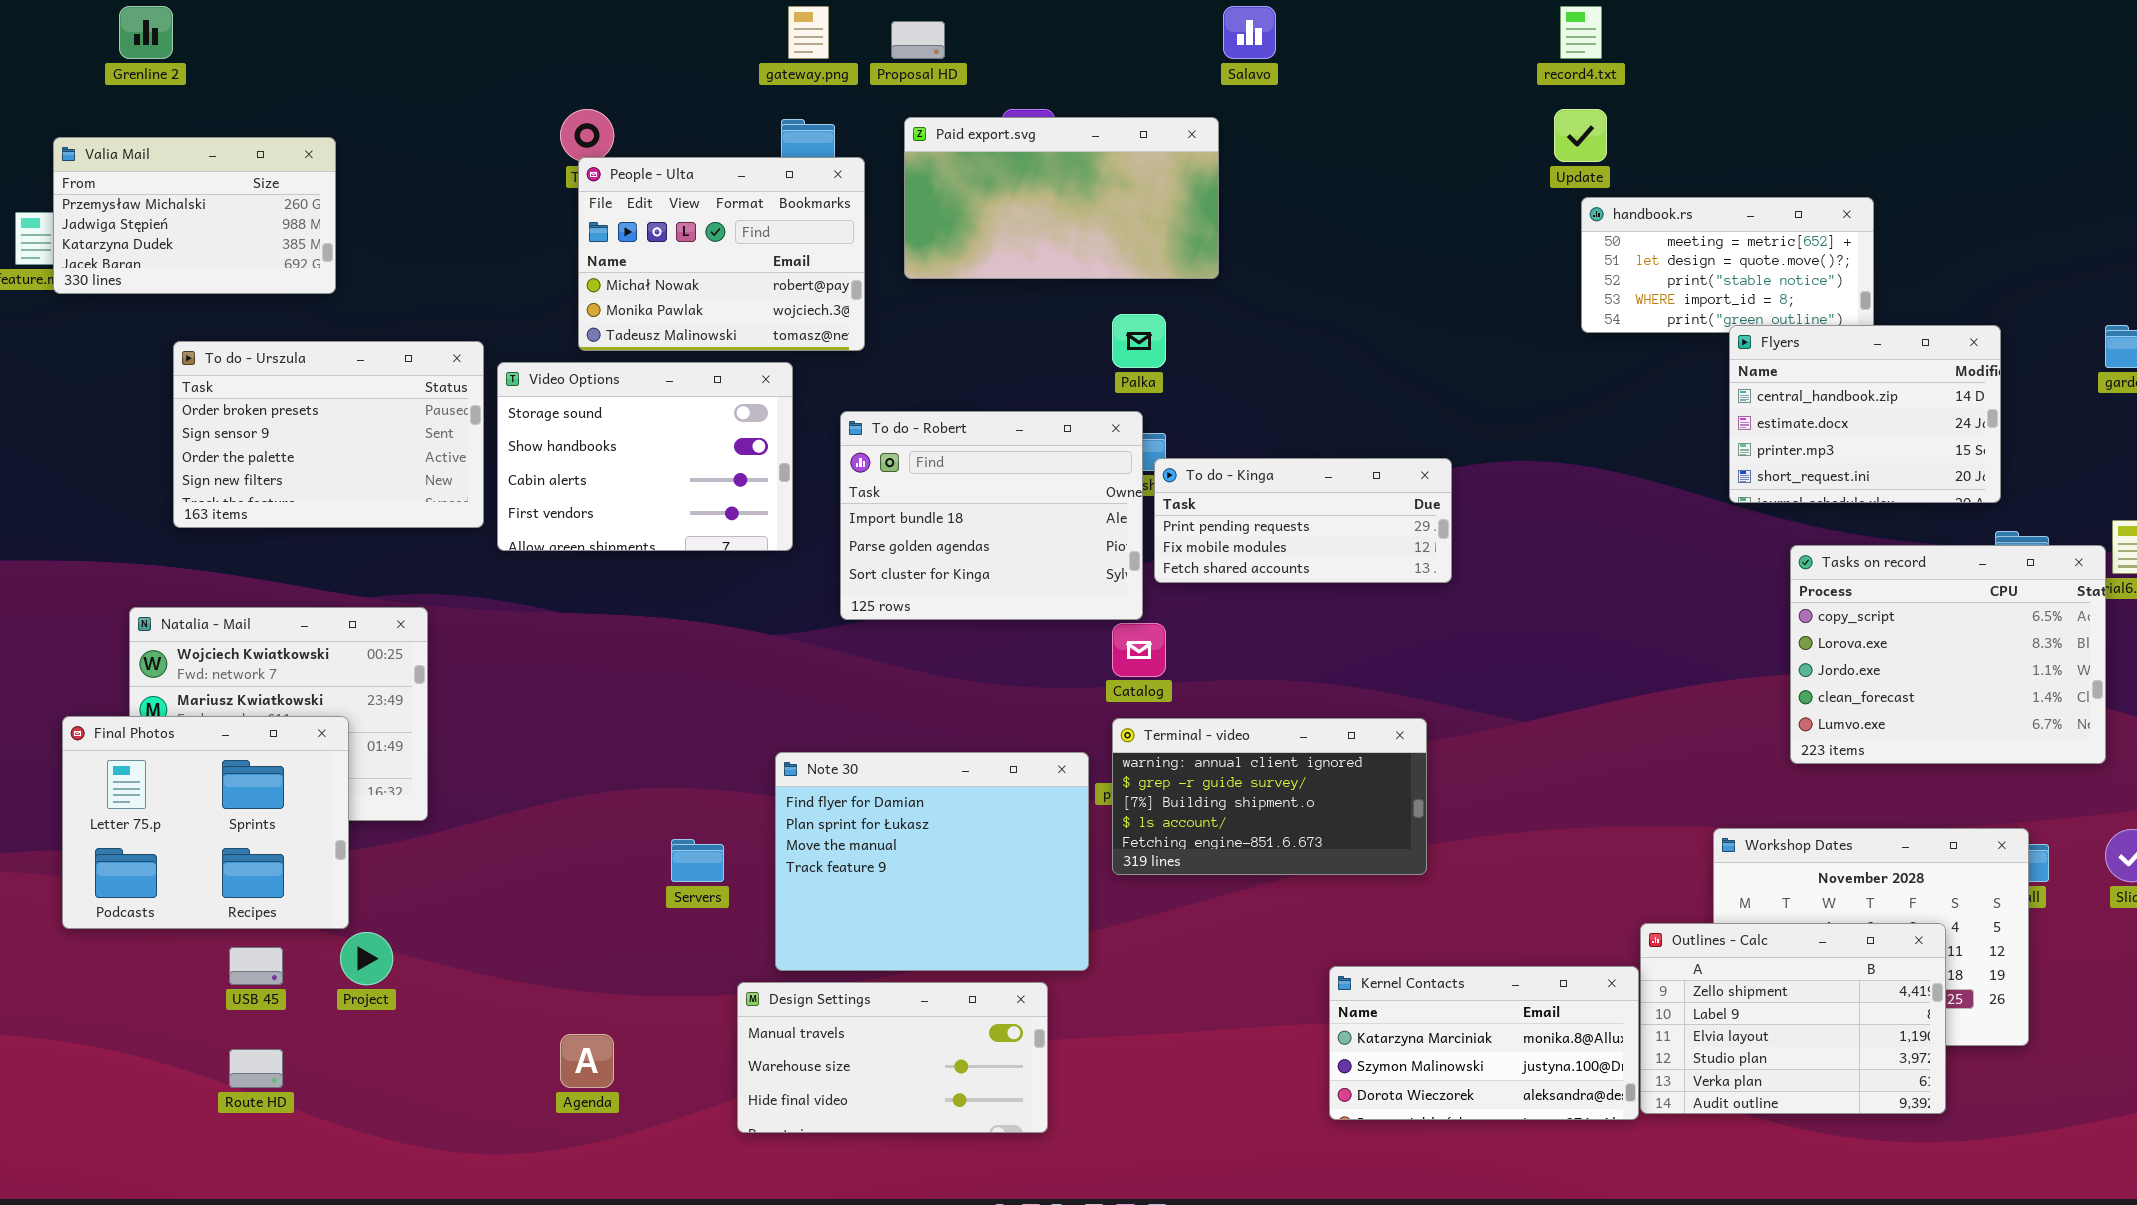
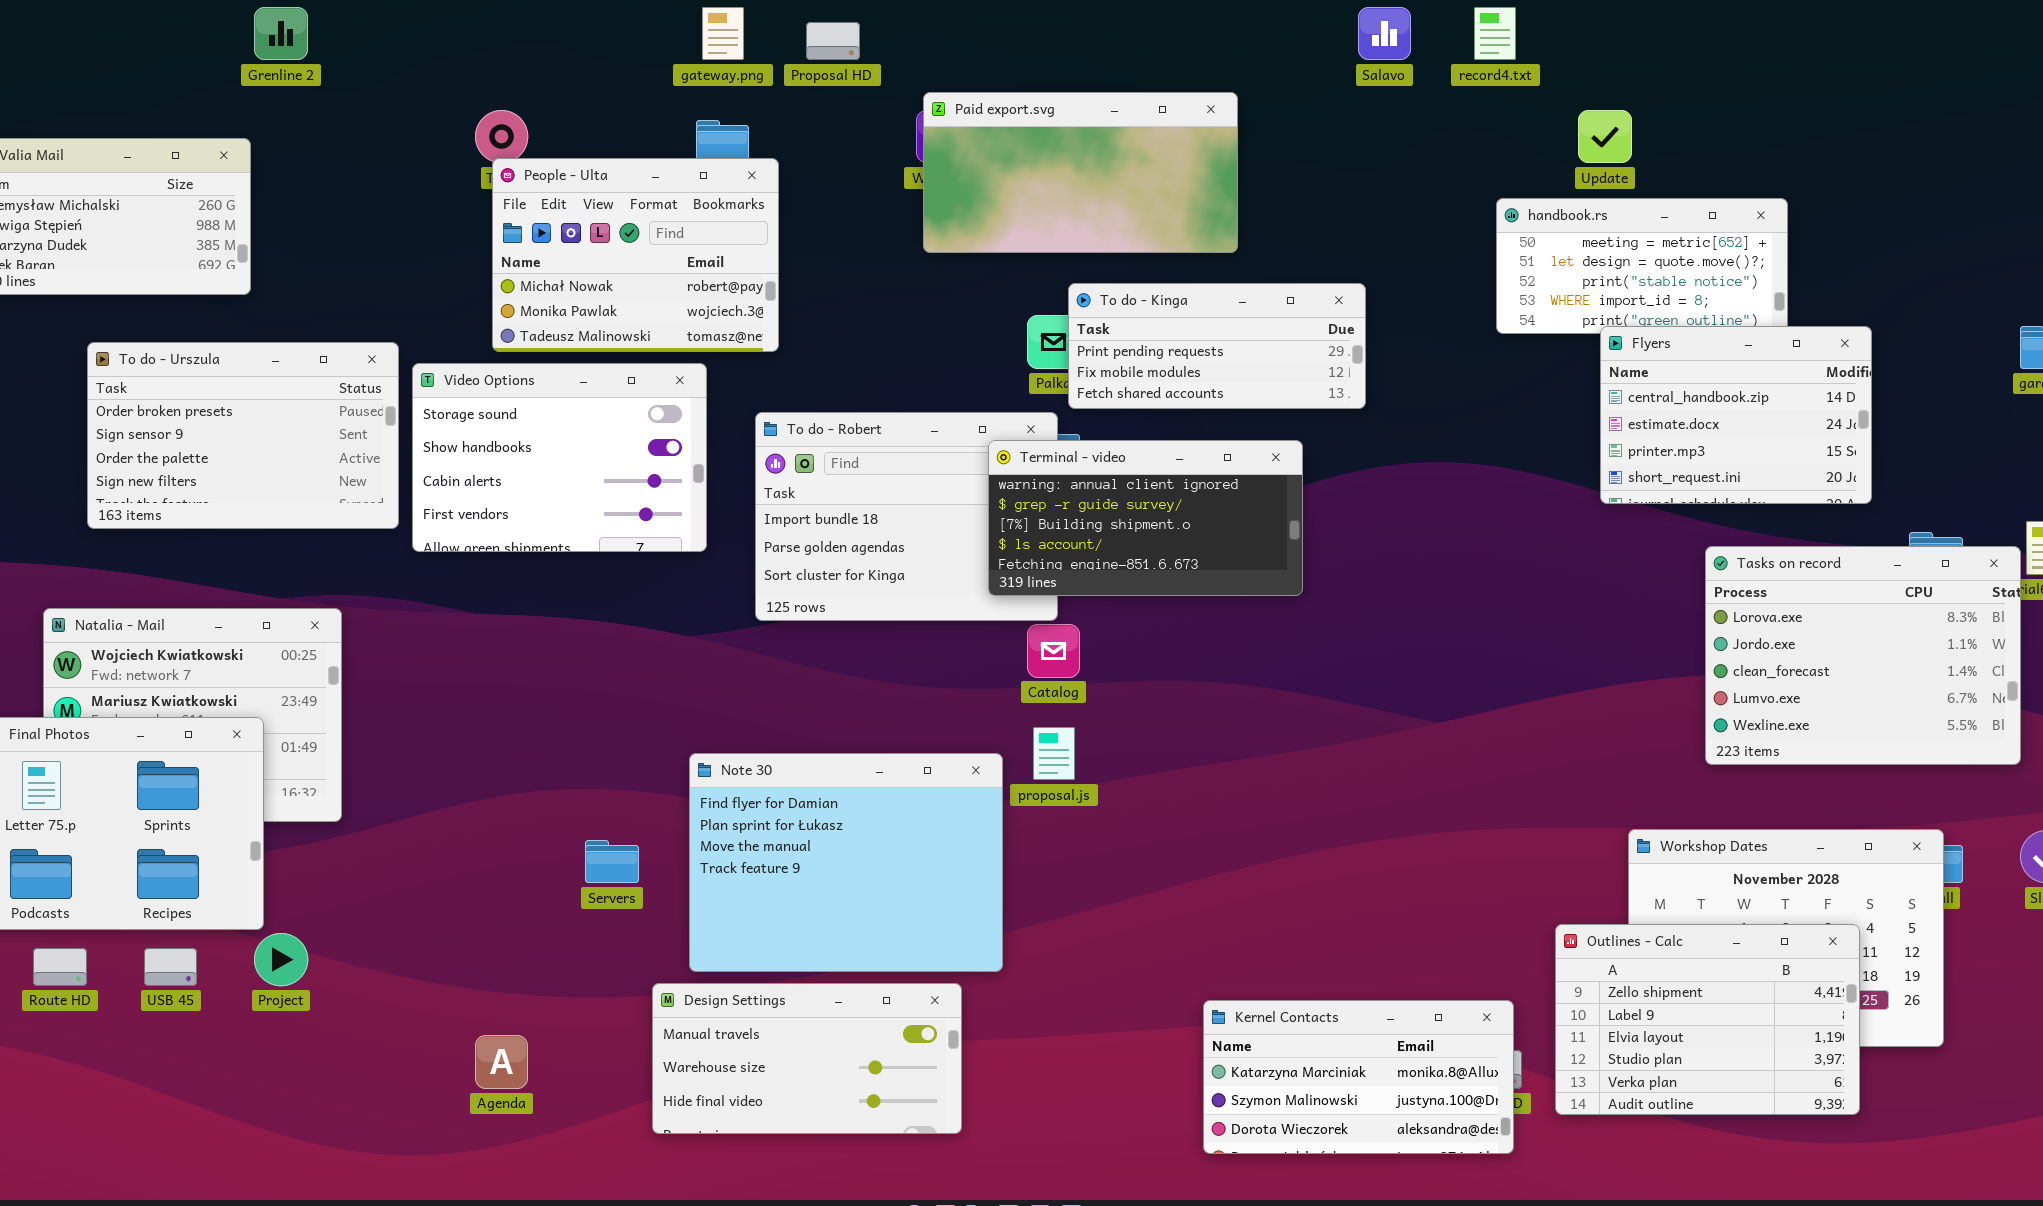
Grenline 2: [119,6,173,59] -> [254,7,308,60], moved
Salavo: [1223,6,1276,59] -> [1358,7,1411,60], moved
Update: [1554,109,1607,162] -> [1578,110,1632,163], moved
Paid export.svg: [904,117,1219,279] -> [923,92,1238,253], moved
Flyers: [1729,325,2001,503] -> [1600,326,1872,504], moved
To do - Kinga: [1154,458,1452,583] -> [1068,283,1366,409], moved
Tasks on record: [1790,545,2106,764] -> [1705,546,2021,765], scrolled down 1 row
Terminal - video: [1112,718,1427,875] -> [988,440,1303,596], moved
Kernel Contacts: [1329,966,1639,1120] -> [1203,1000,1514,1154], moved
Route HD: [229,1049,283,1088] -> [33,948,87,986], moved

